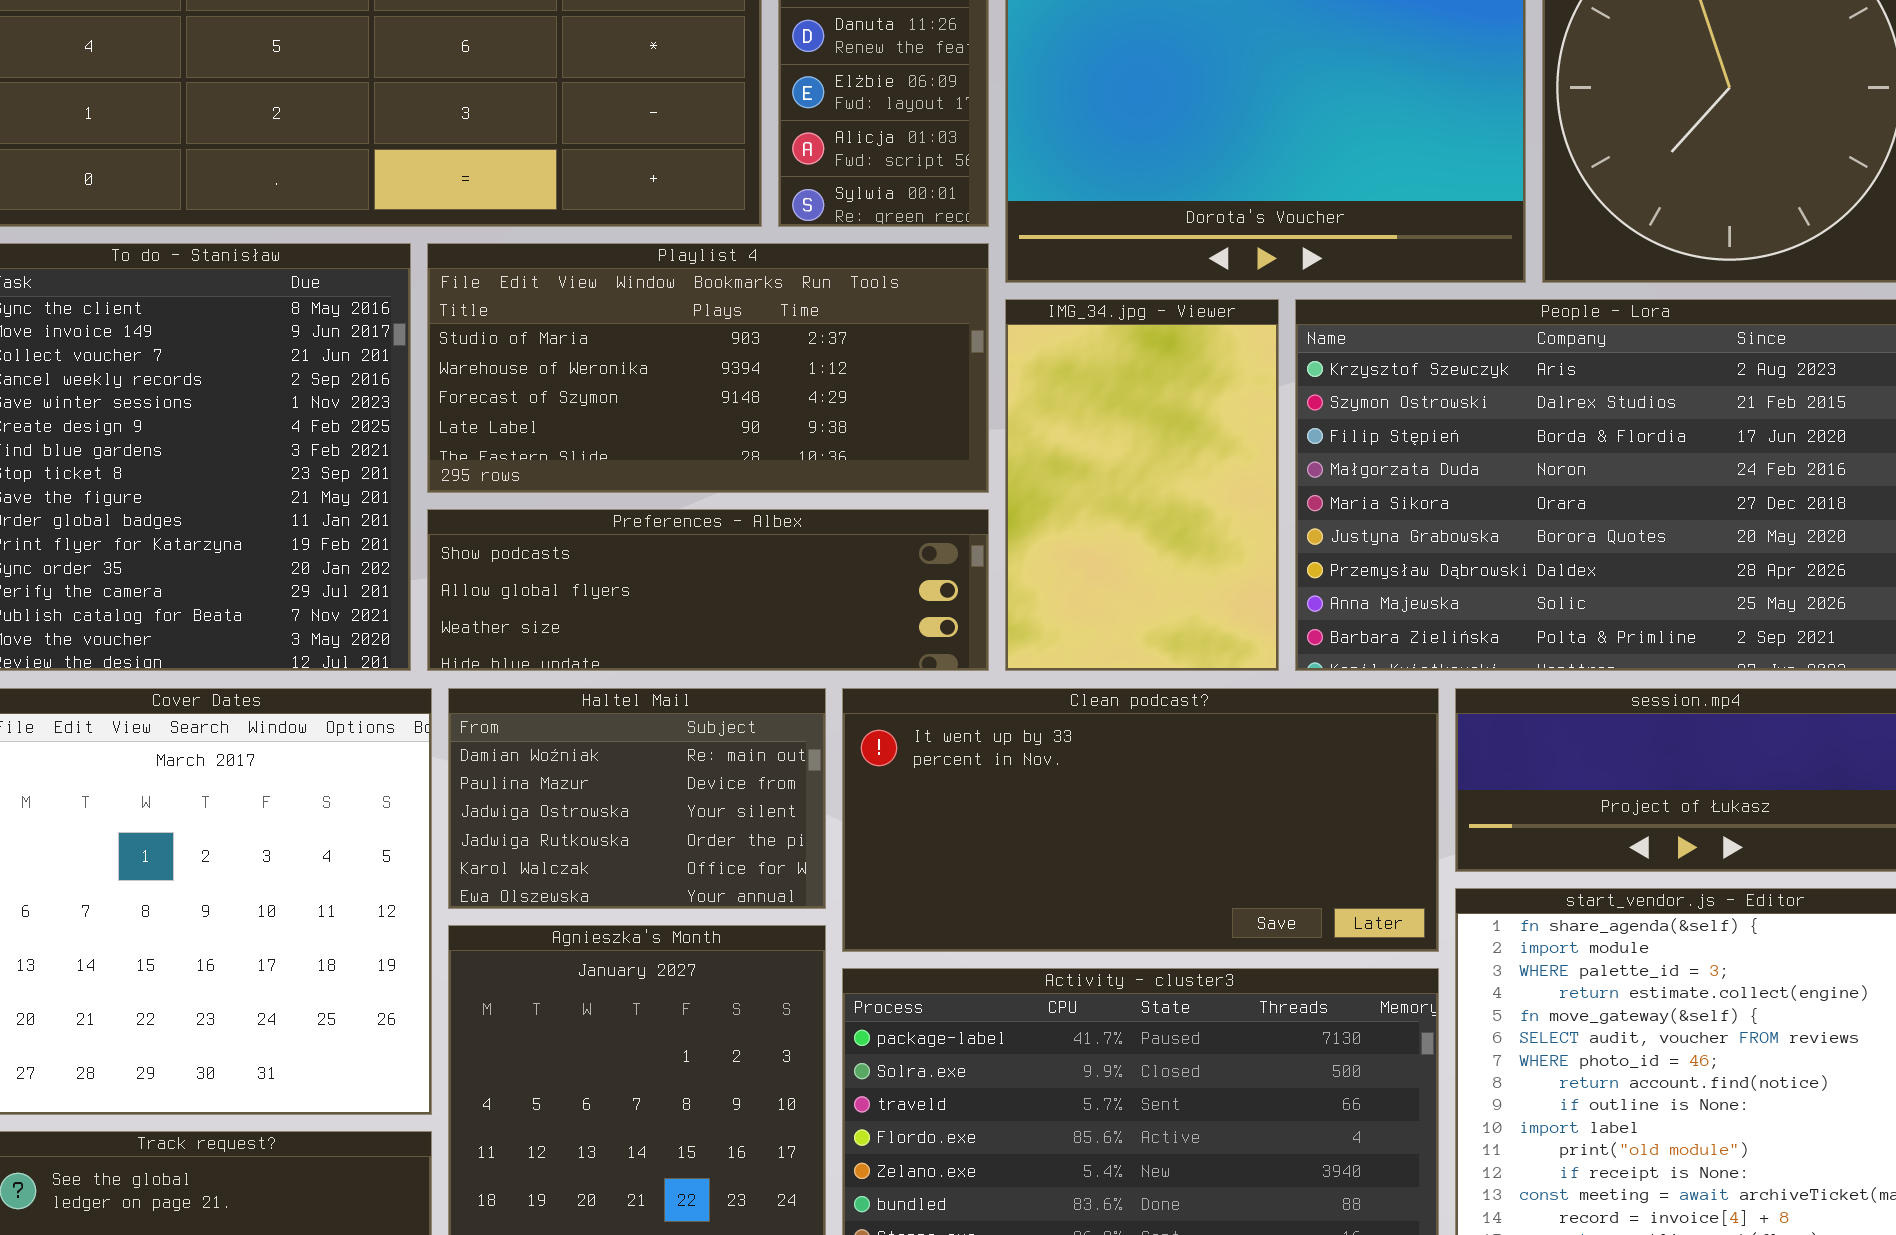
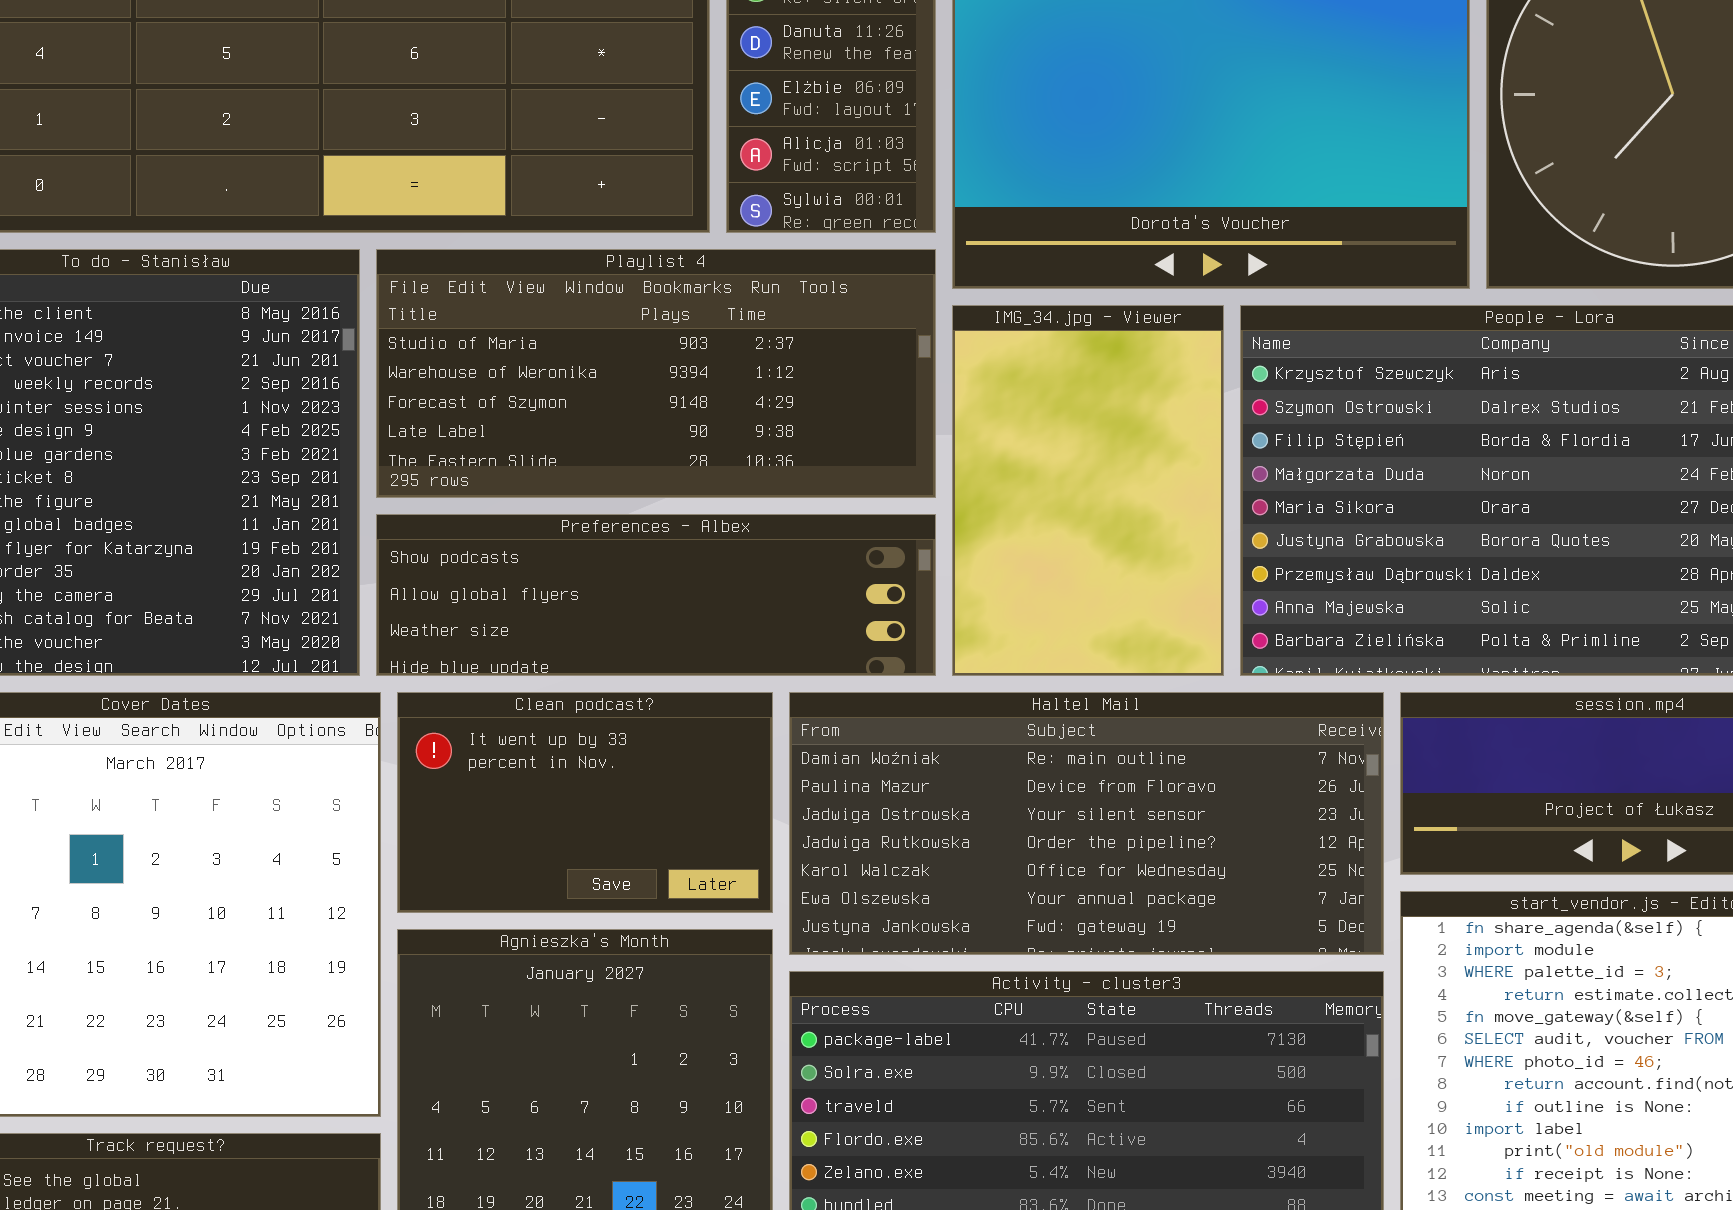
Haltel Mail: [448,688,826,909] -> [789,692,1384,955], moved, resized
Clean podcast?: [842,688,1439,952] -> [397,692,773,913], moved, resized

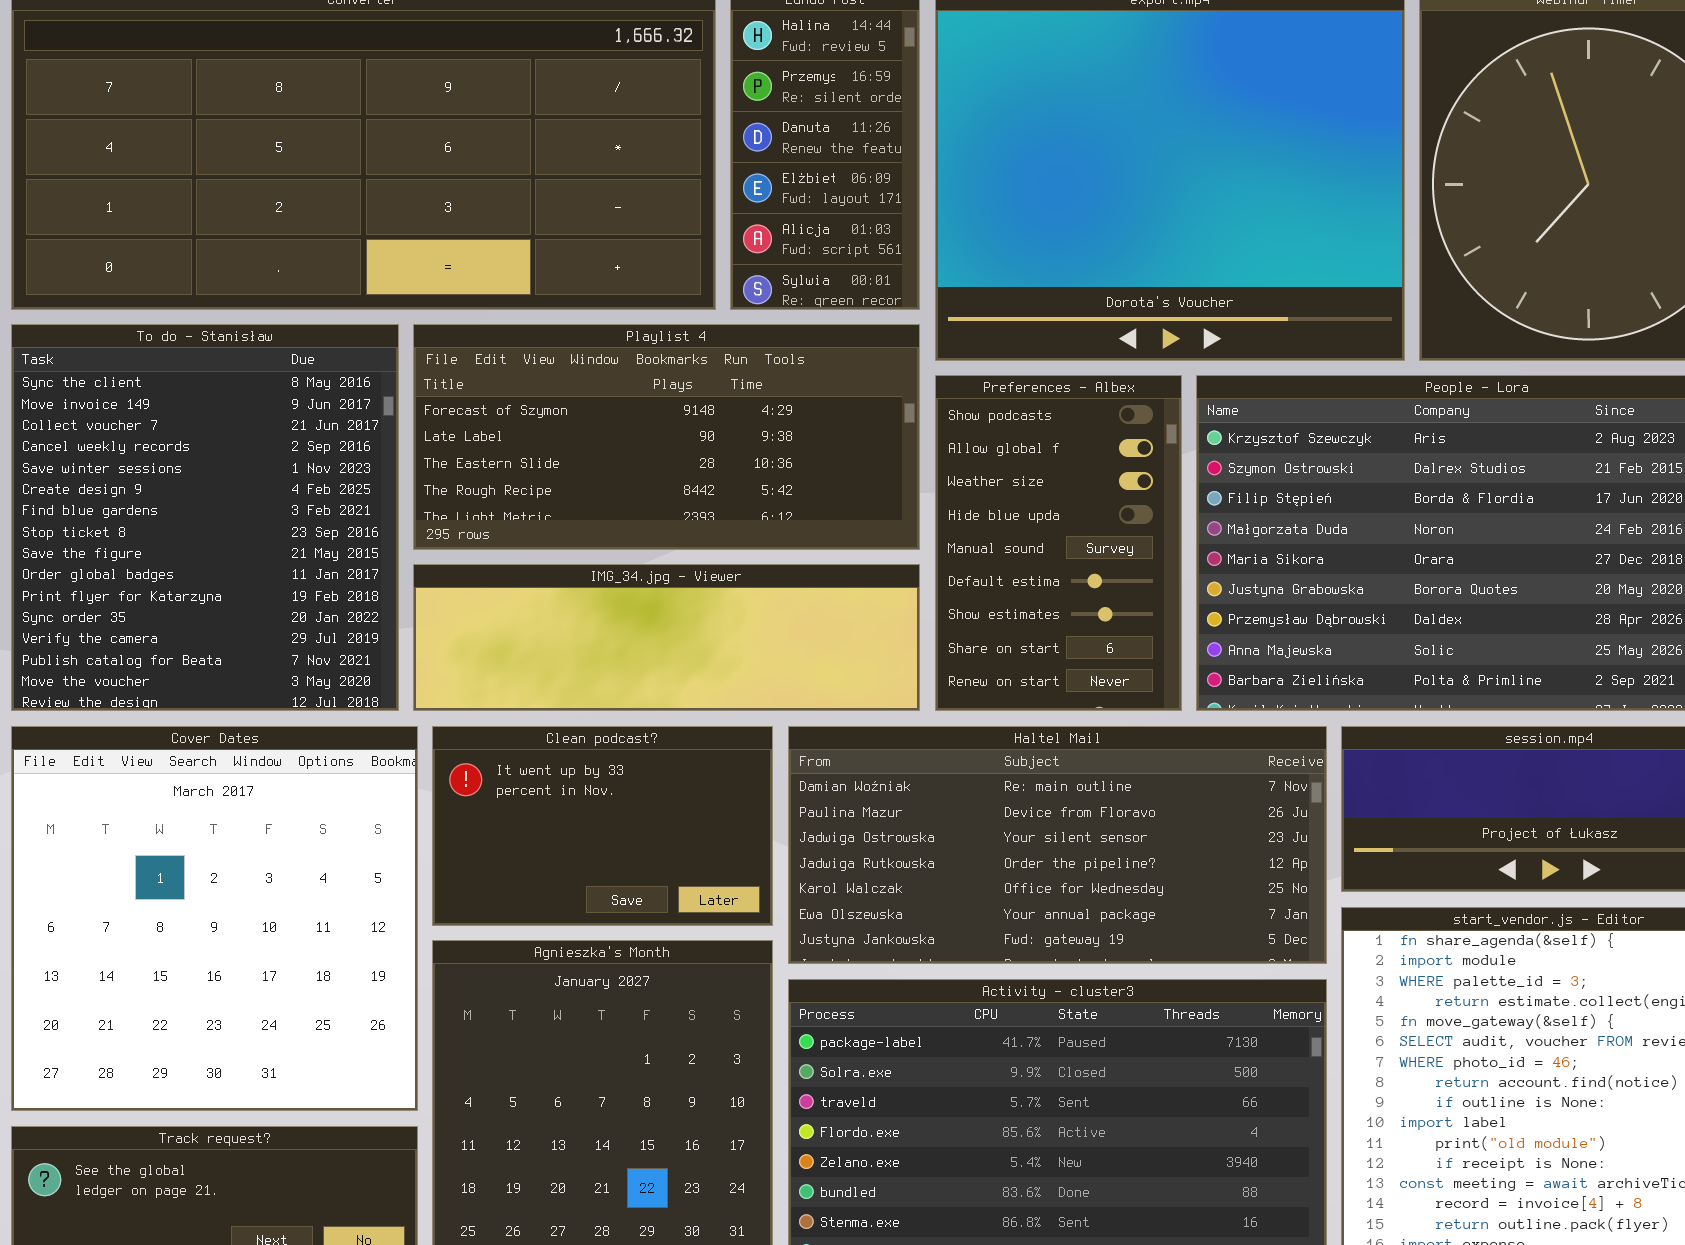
Playlist 4: [376,249,936,498] -> [413,324,920,550], scrolled down 2 rows
IMG_34.jpg - Viewer: [952,305,1224,676] -> [413,564,920,711], moved, resized
Preferences - Albex: [376,514,936,676] -> [935,375,1182,711], moved, resized

